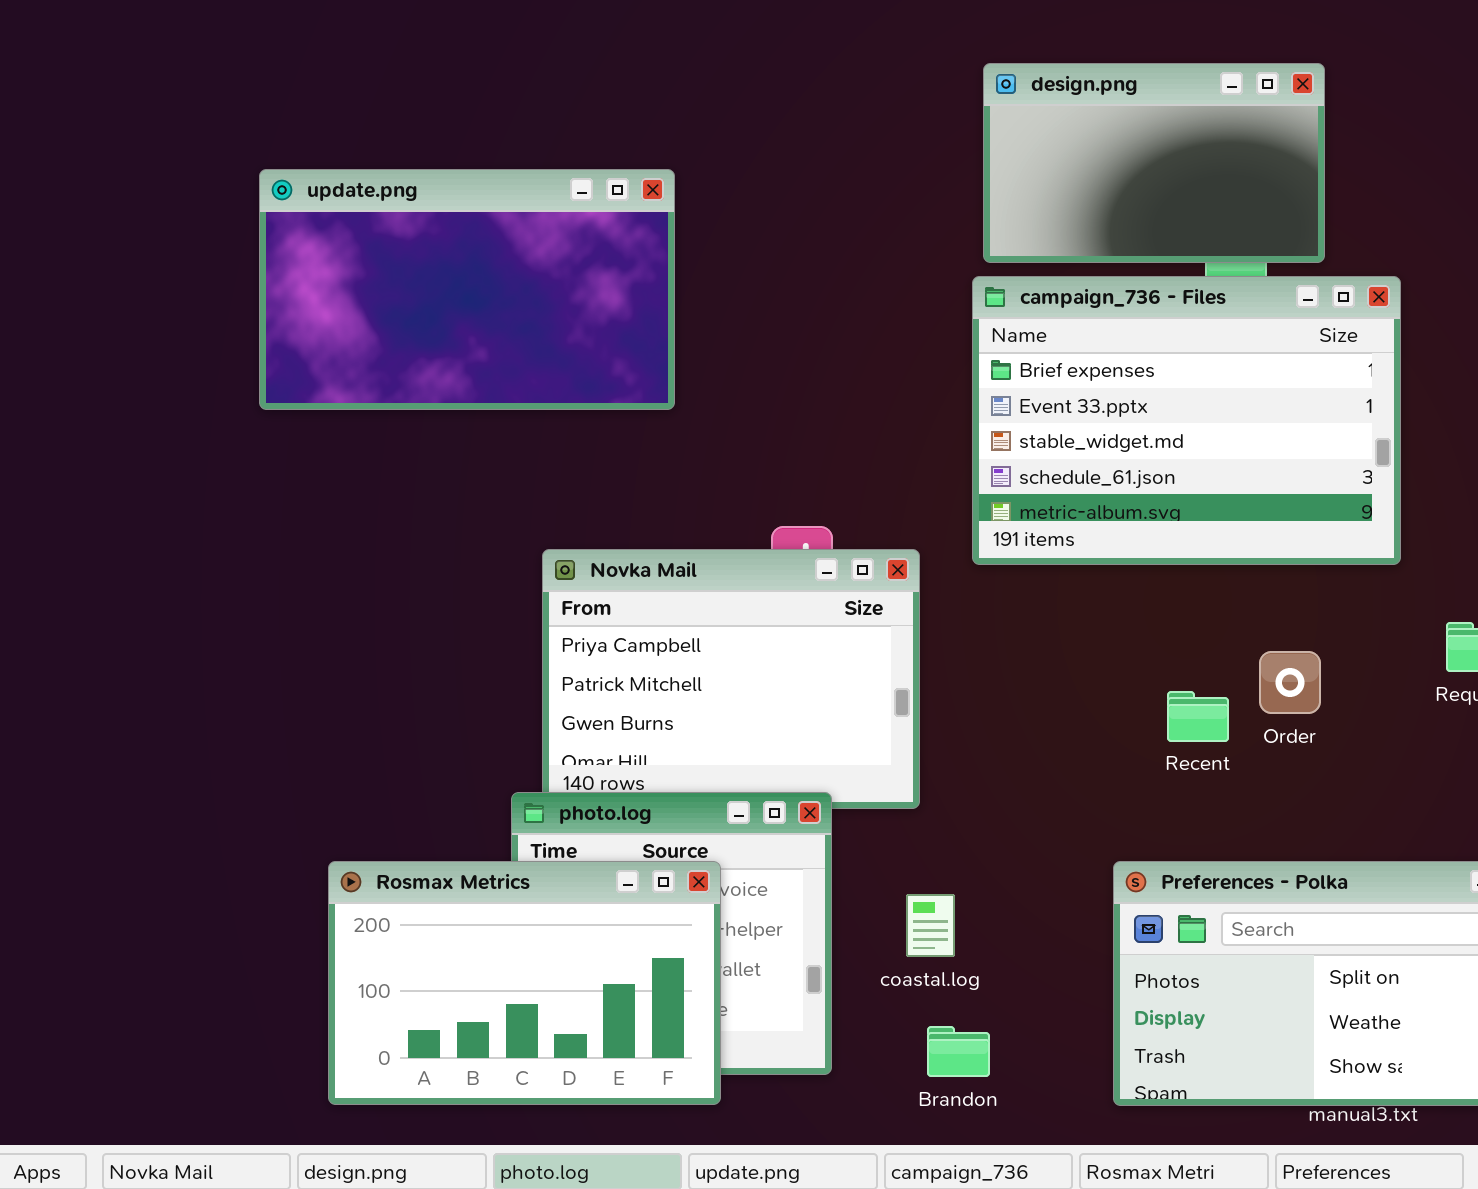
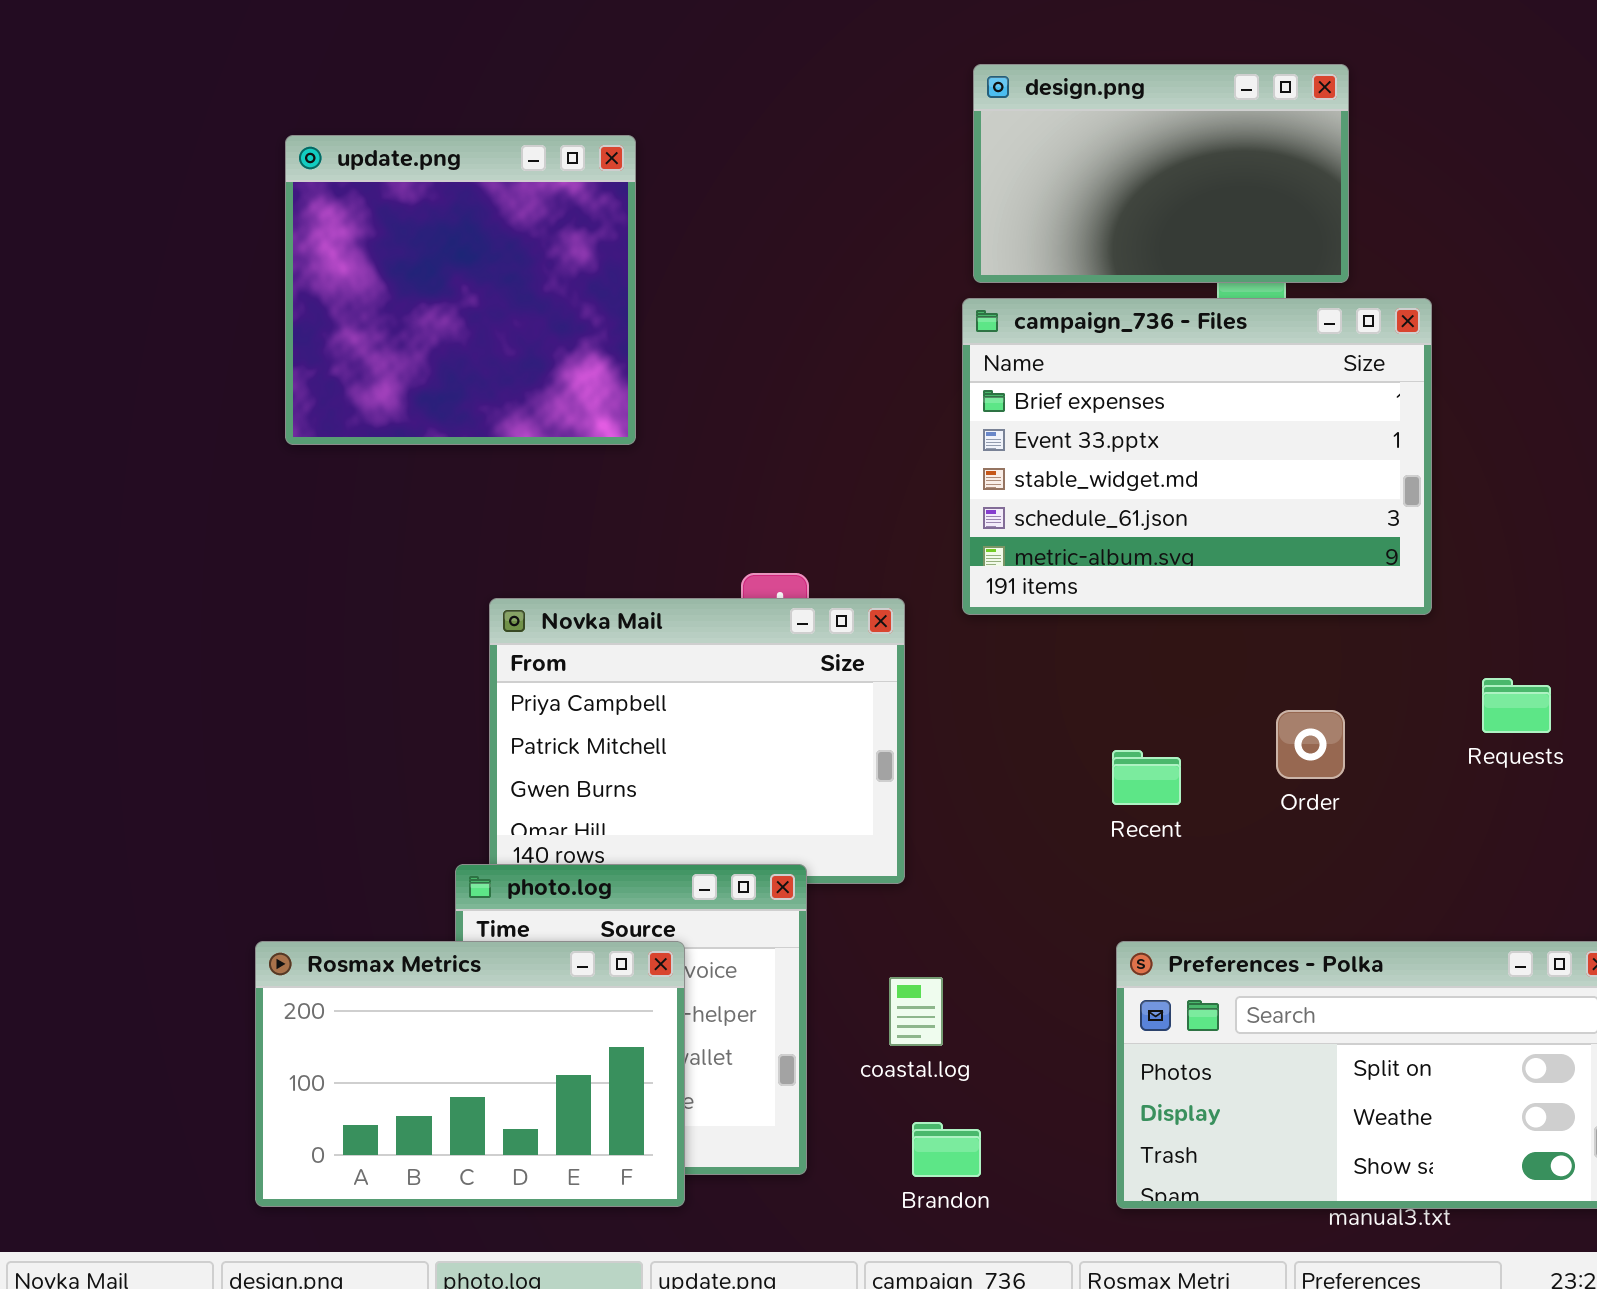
update.png: [259,169,675,410] -> [285,135,636,445], resized
Recent: [1167,691,1229,742] -> [1112,750,1181,805], moved

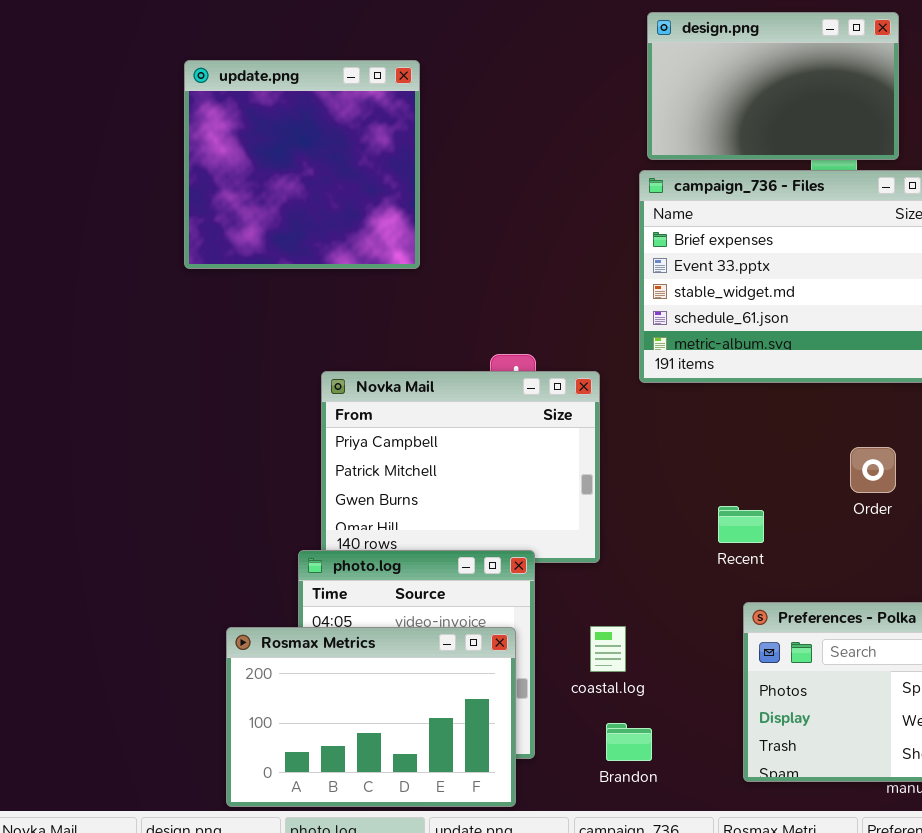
Recent: [1112,750,1181,805] -> [718,506,764,543], moved
Rosmax Metrics: [255,941,685,1207] -> [226,627,516,807], moved

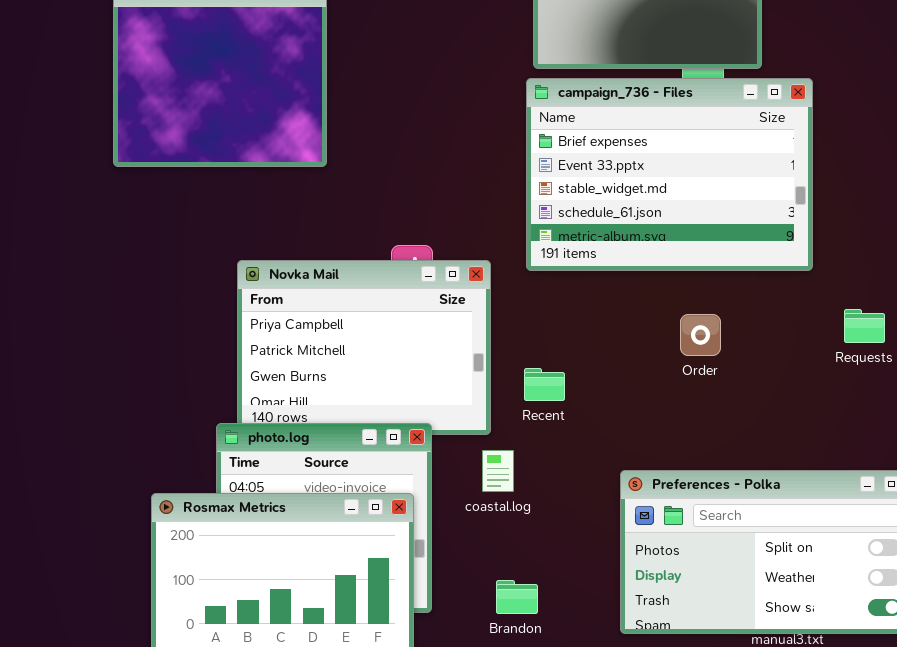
Order: [850,447,896,493] -> [680,314,721,356], moved
Recent: [718,506,764,543] -> [524,368,565,401], moved
coastal.log: [590,626,626,672] -> [482,450,514,492], moved

